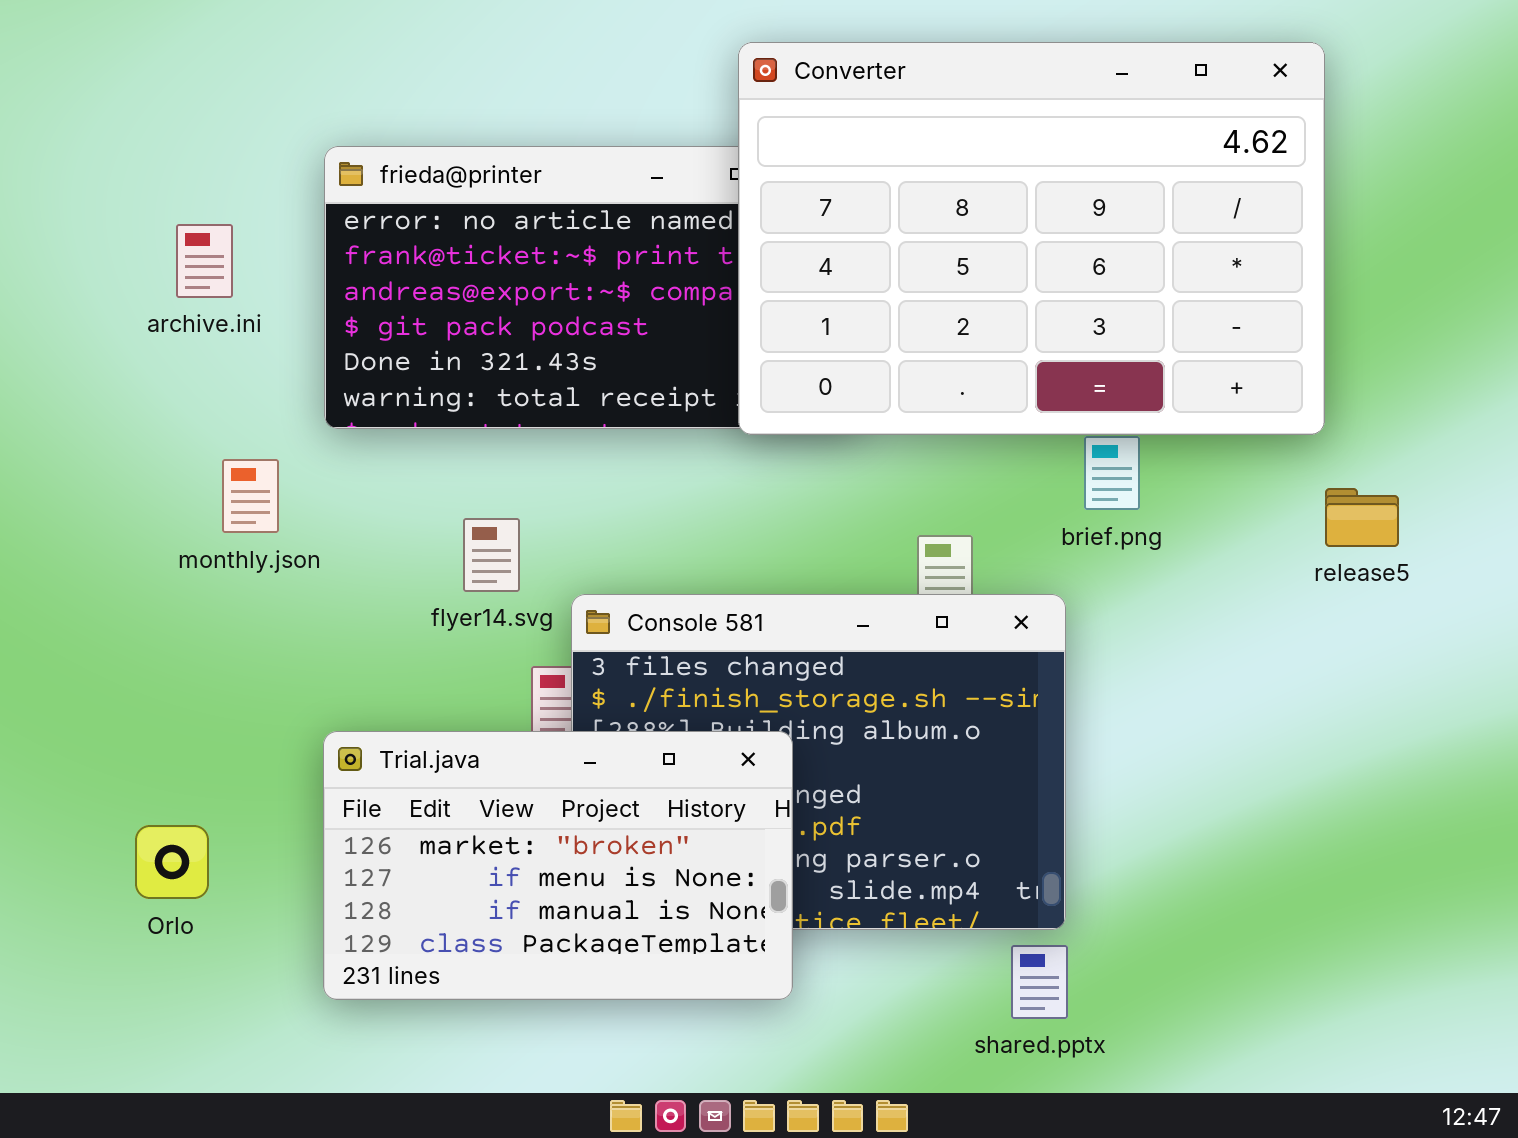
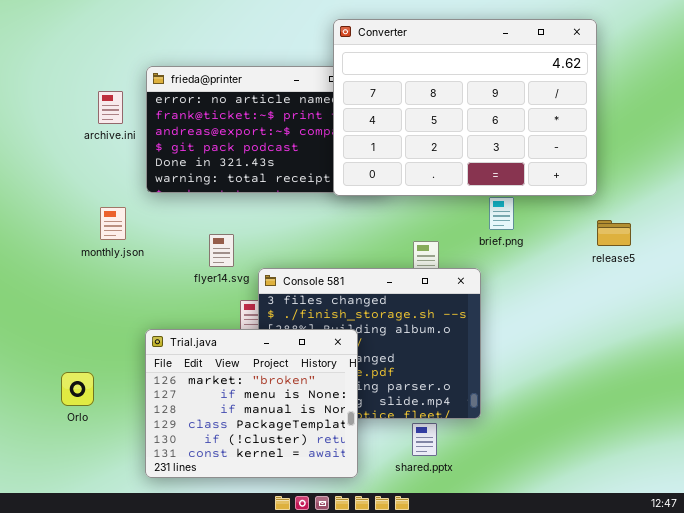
archive.ini: [176,224,233,298] -> [98,91,123,124], moved
Trial.java: [323,731,793,1000] -> [145,329,358,478], resized
shared.pptx: [1011,945,1068,1019] -> [412,423,437,456], moved

